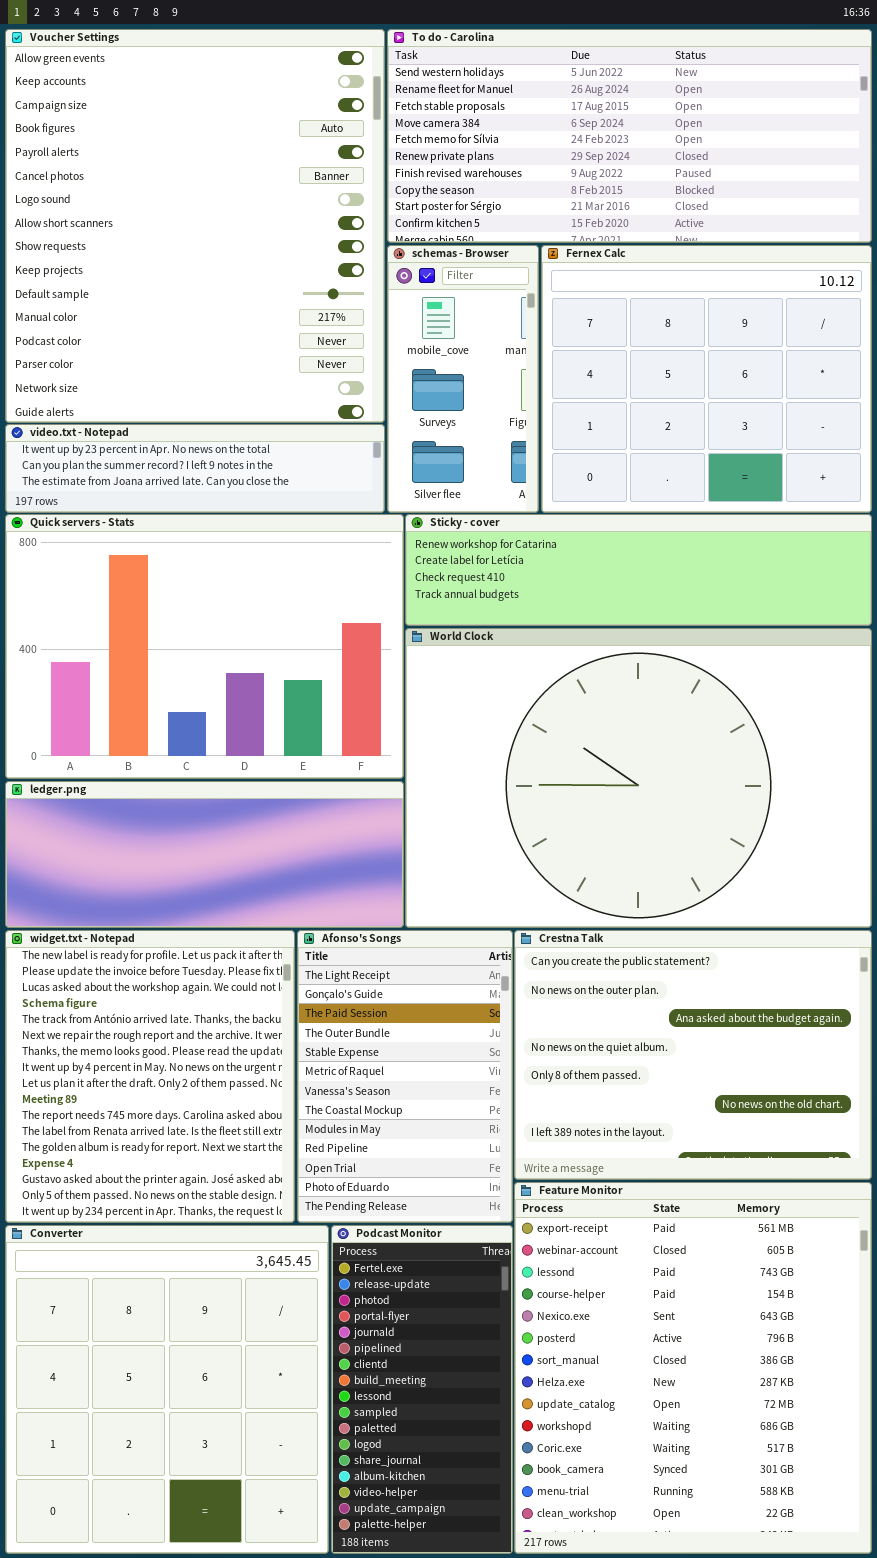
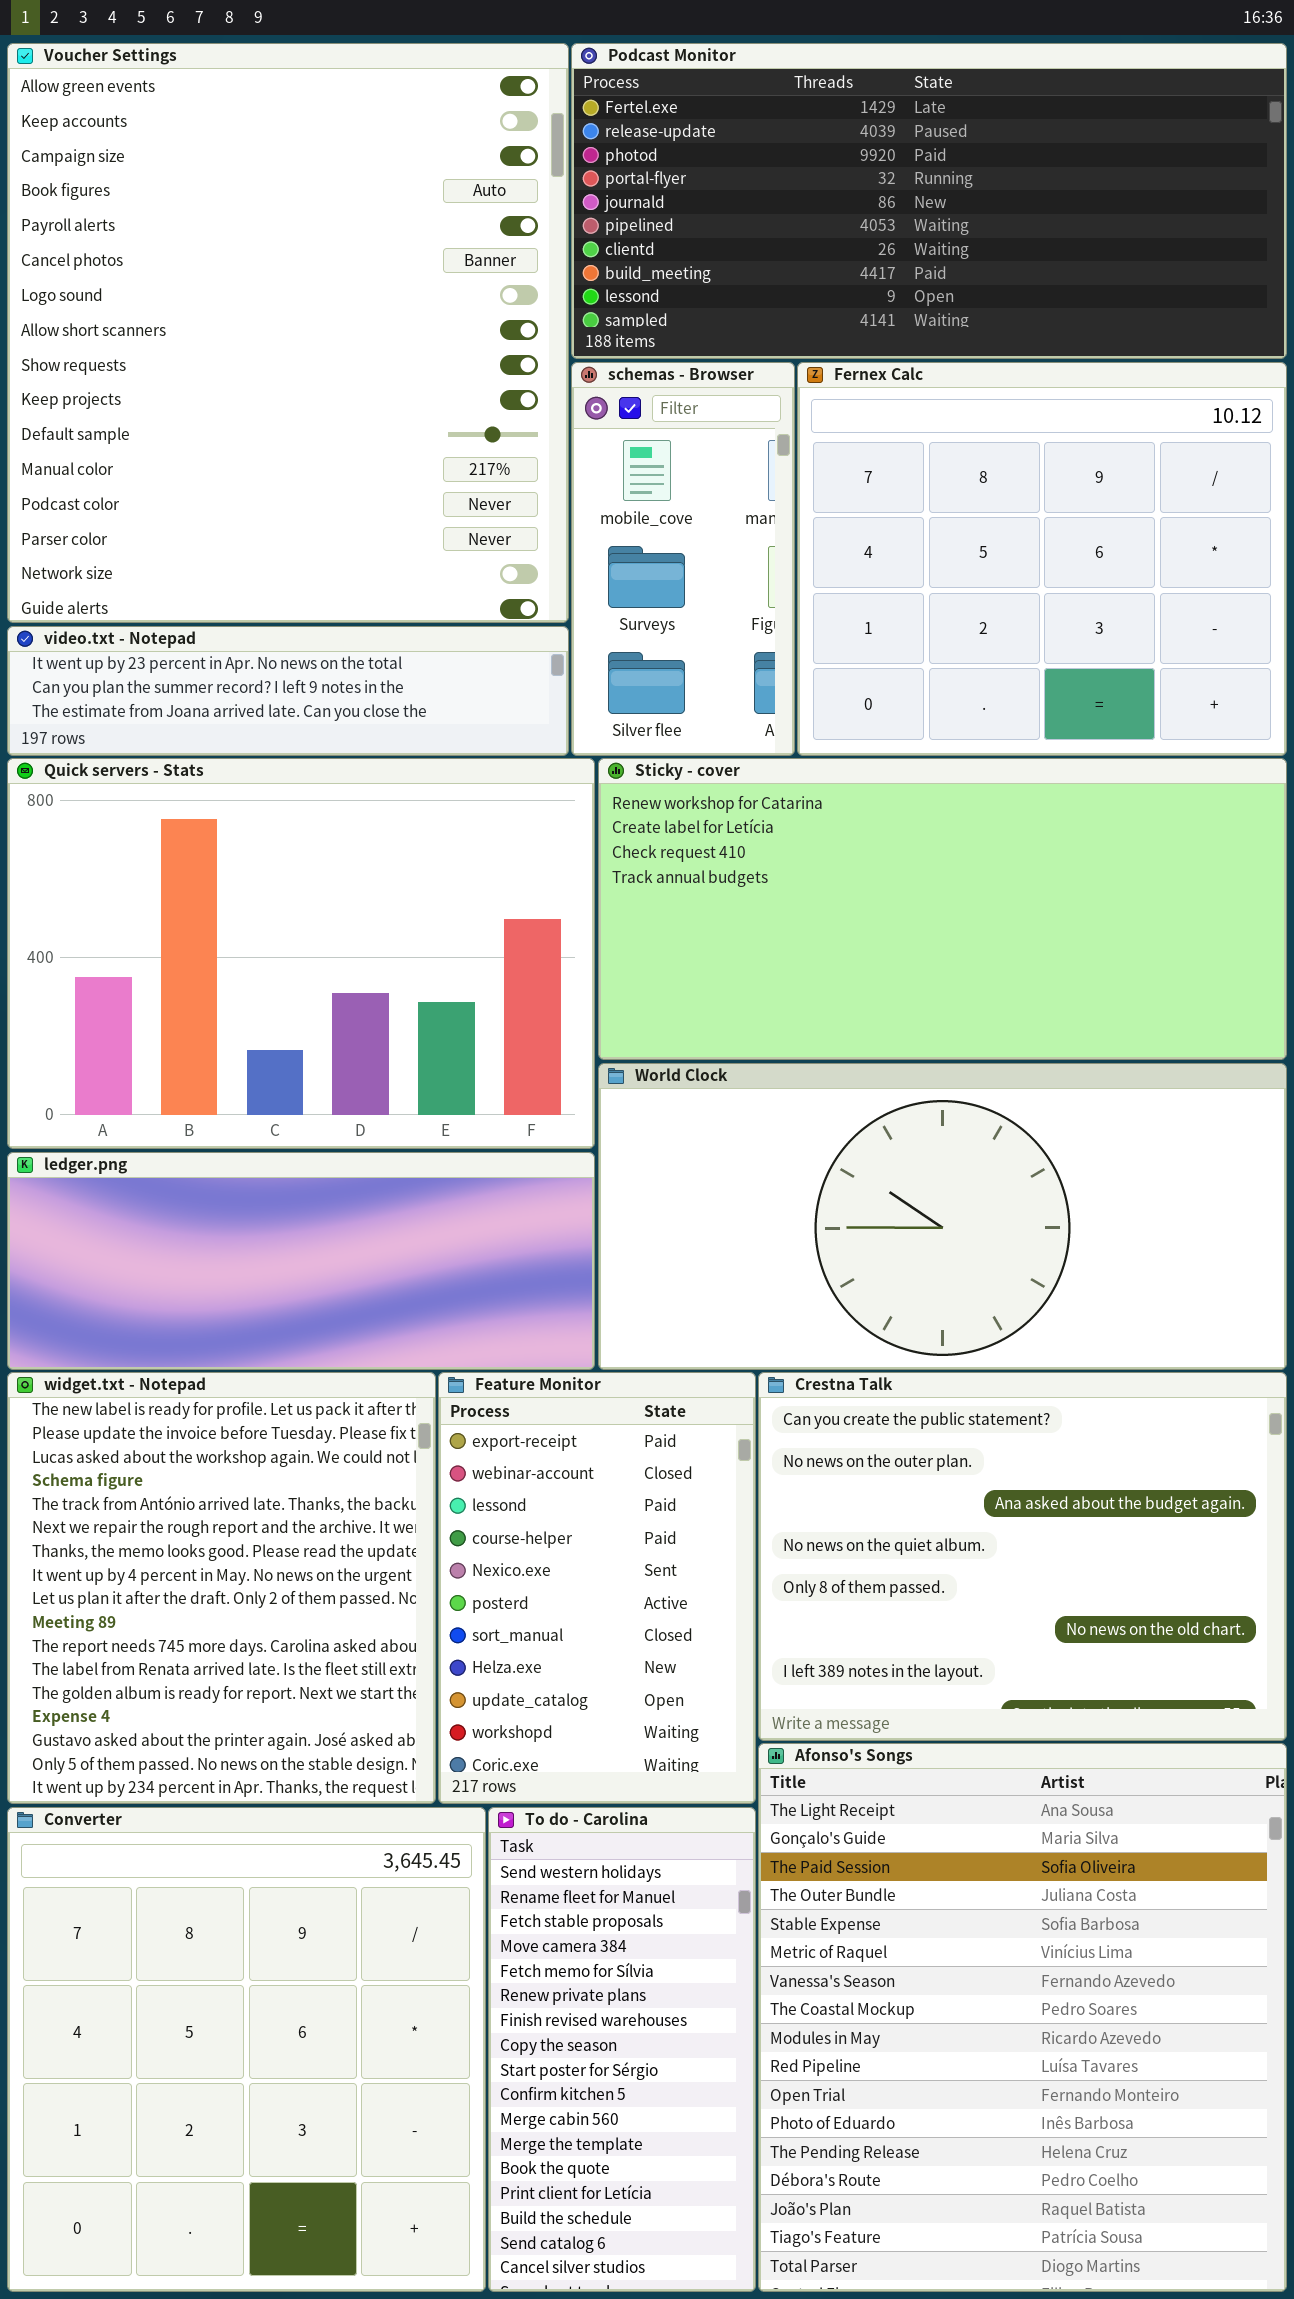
To do - Carolina: [387,29,872,243] -> [488,1807,756,2292], moved, resized
Sticky - cover: [405,514,872,626] -> [598,758,1287,1060], resized
World Clock: [405,628,872,928] -> [598,1063,1287,1370], resized
Afonso's Songs: [297,930,513,1223] -> [758,1743,1287,2292], moved, resized
Feature Monitor: [514,1182,872,1554] -> [438,1372,756,1804], moved, resized
Podcast Monitor: [331,1225,513,1554] -> [571,43,1287,359], moved, resized

